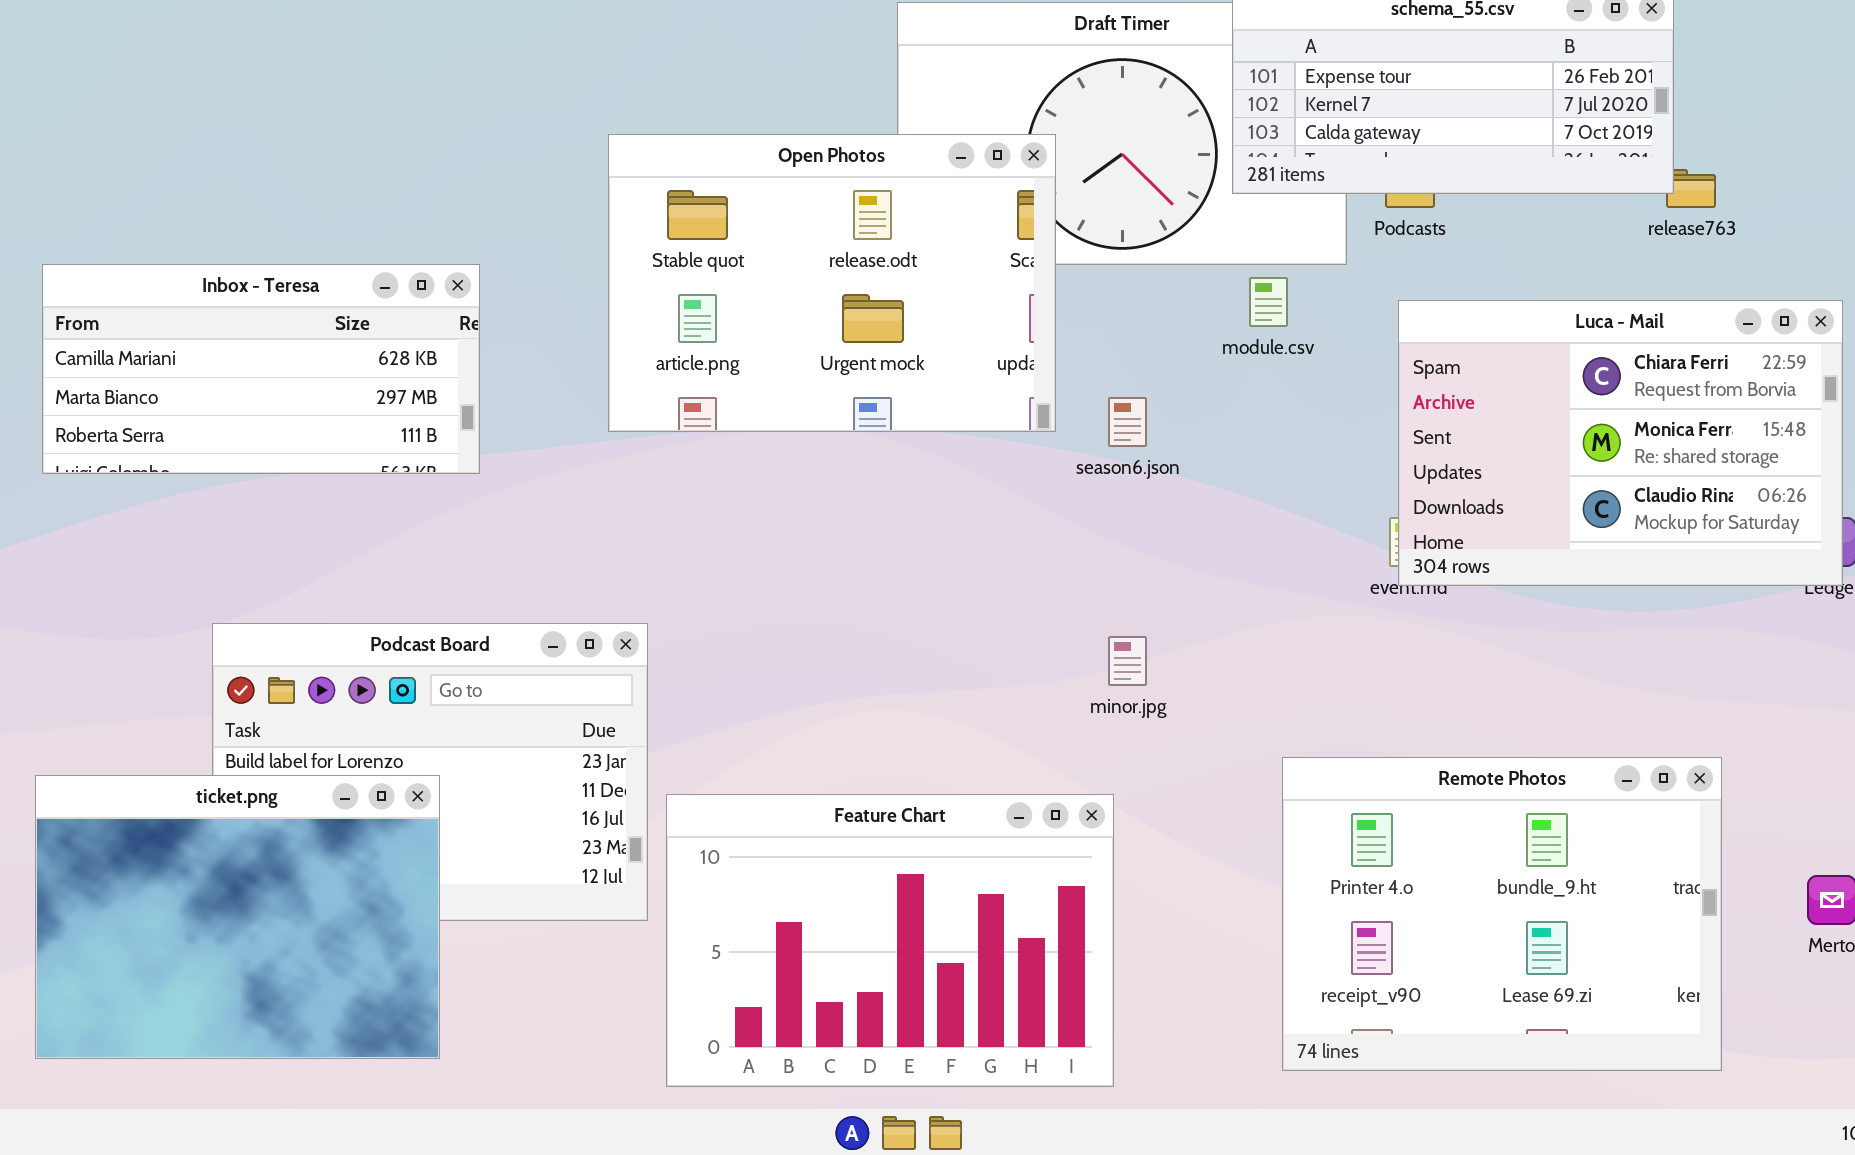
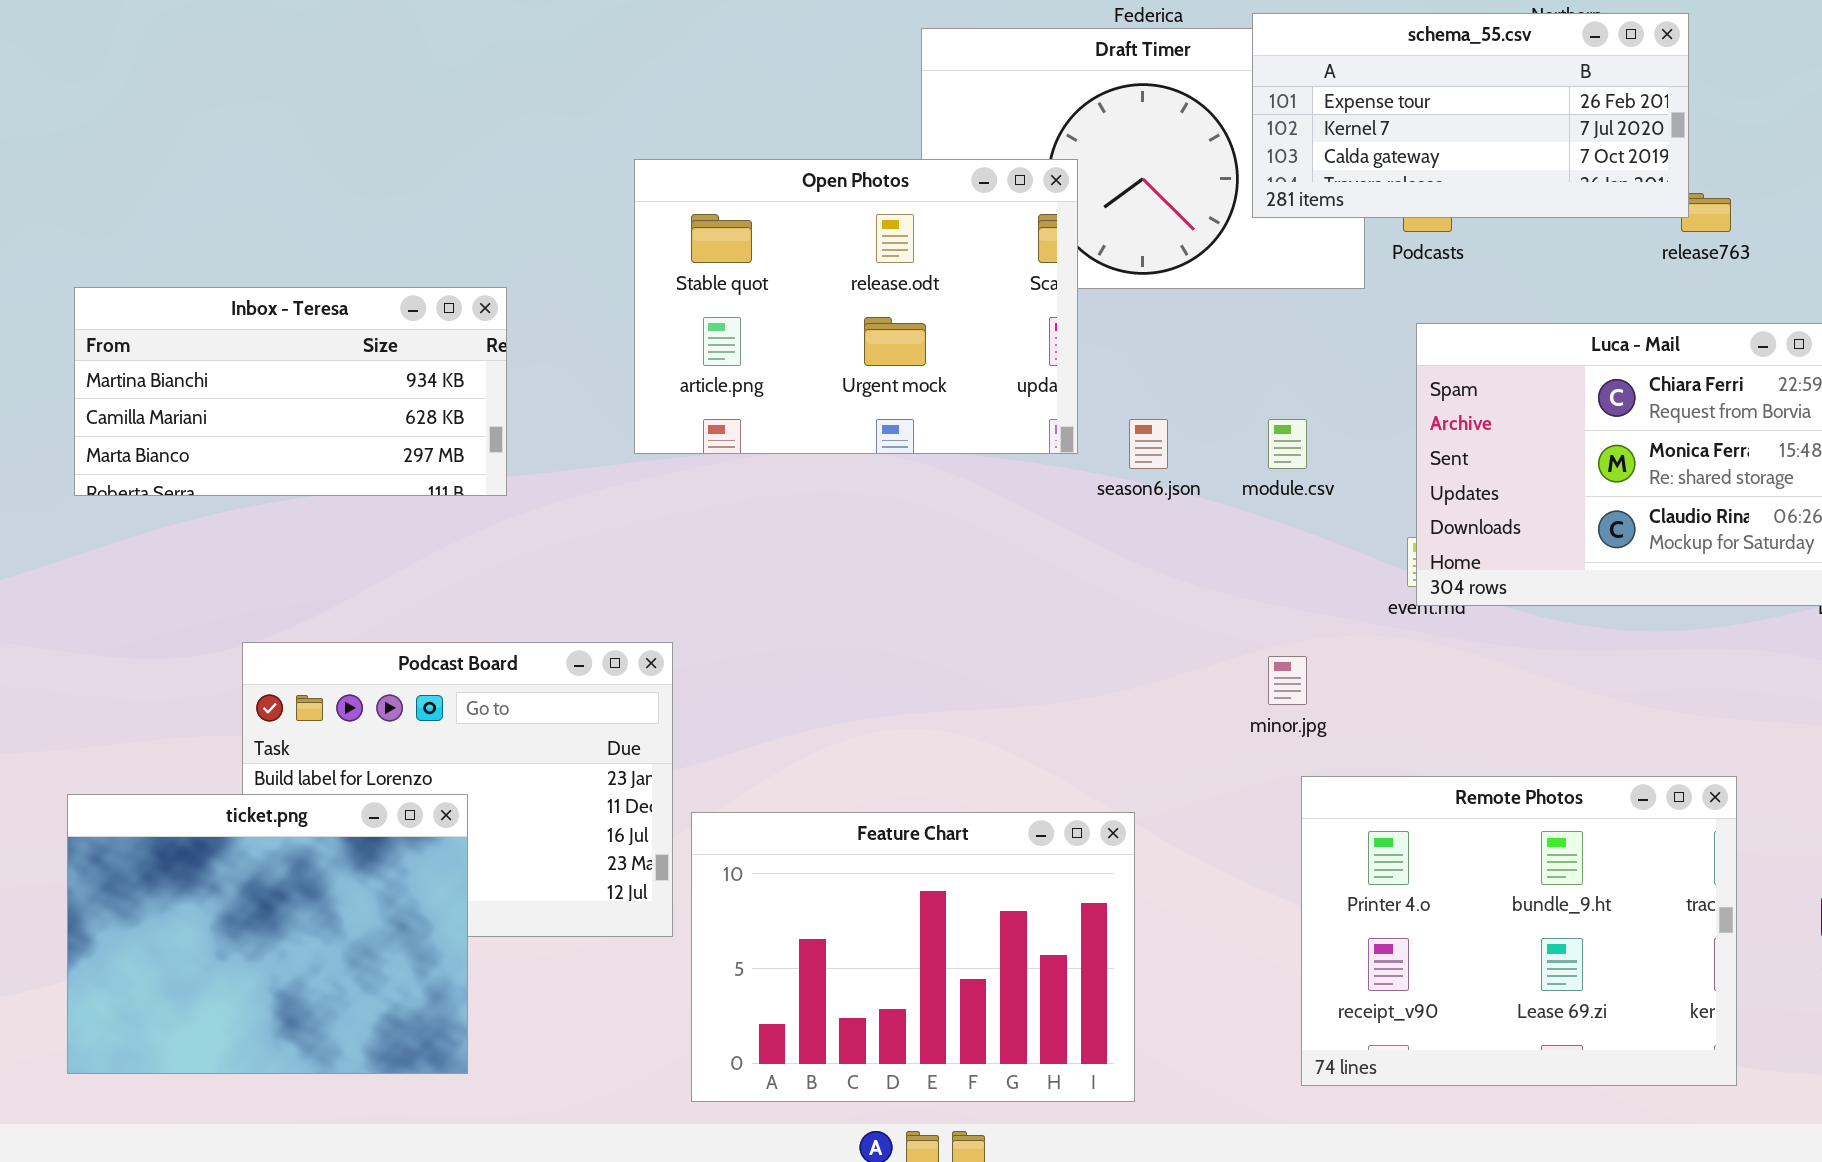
Inbox - Teresa: [42,264,480,474] -> [74,287,507,496], scrolled up 1 row
module.csv: [1249,277,1288,327] -> [1268,419,1307,469], moved
minor.jpg: [1108,636,1147,686] -> [1268,656,1307,705], moved

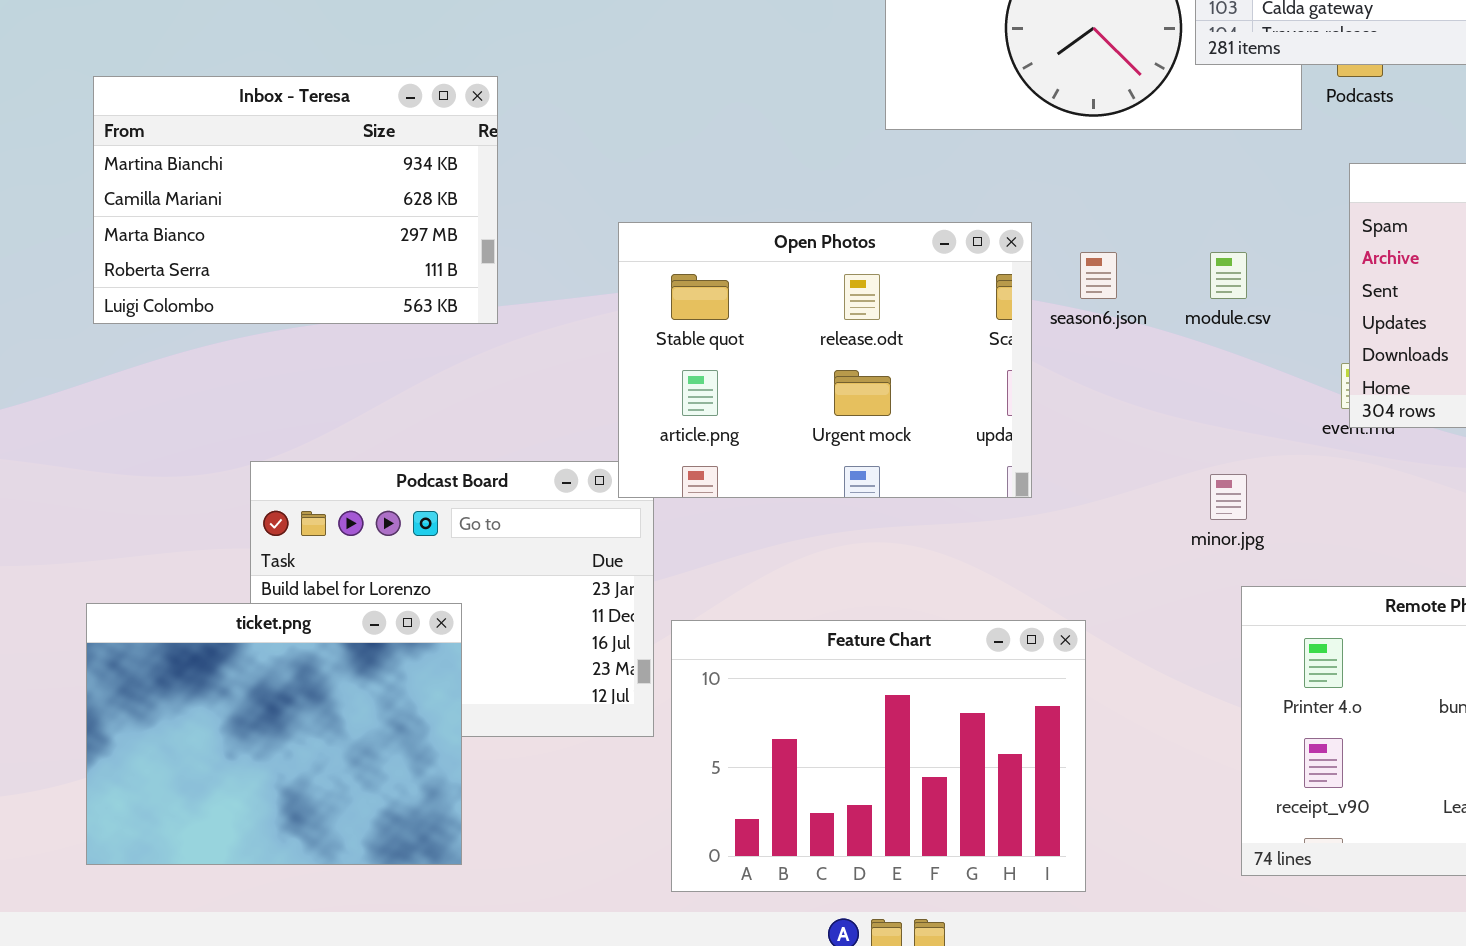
Open Photos: [634,159,1078,454] -> [618,222,1032,498], moved
Inbox - Teresa: [74,287,507,496] -> [93,76,498,324], resized

